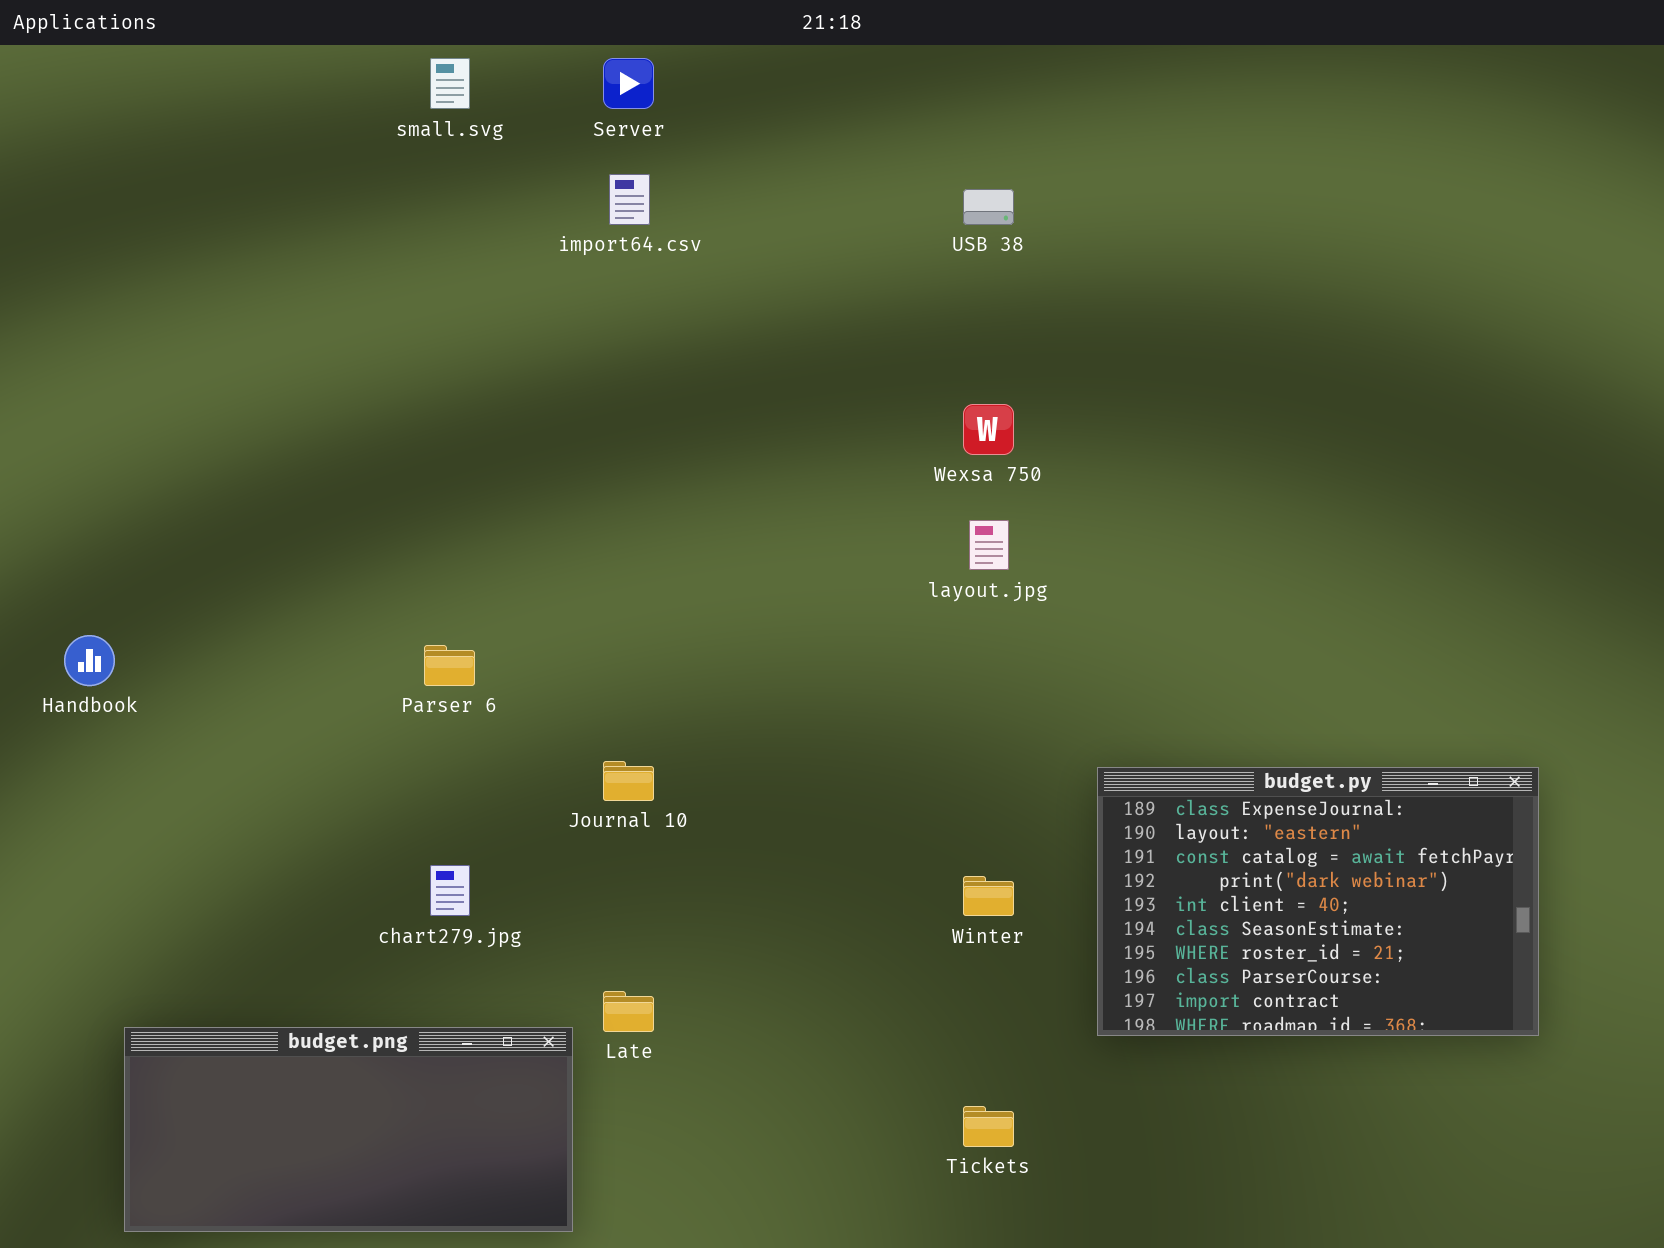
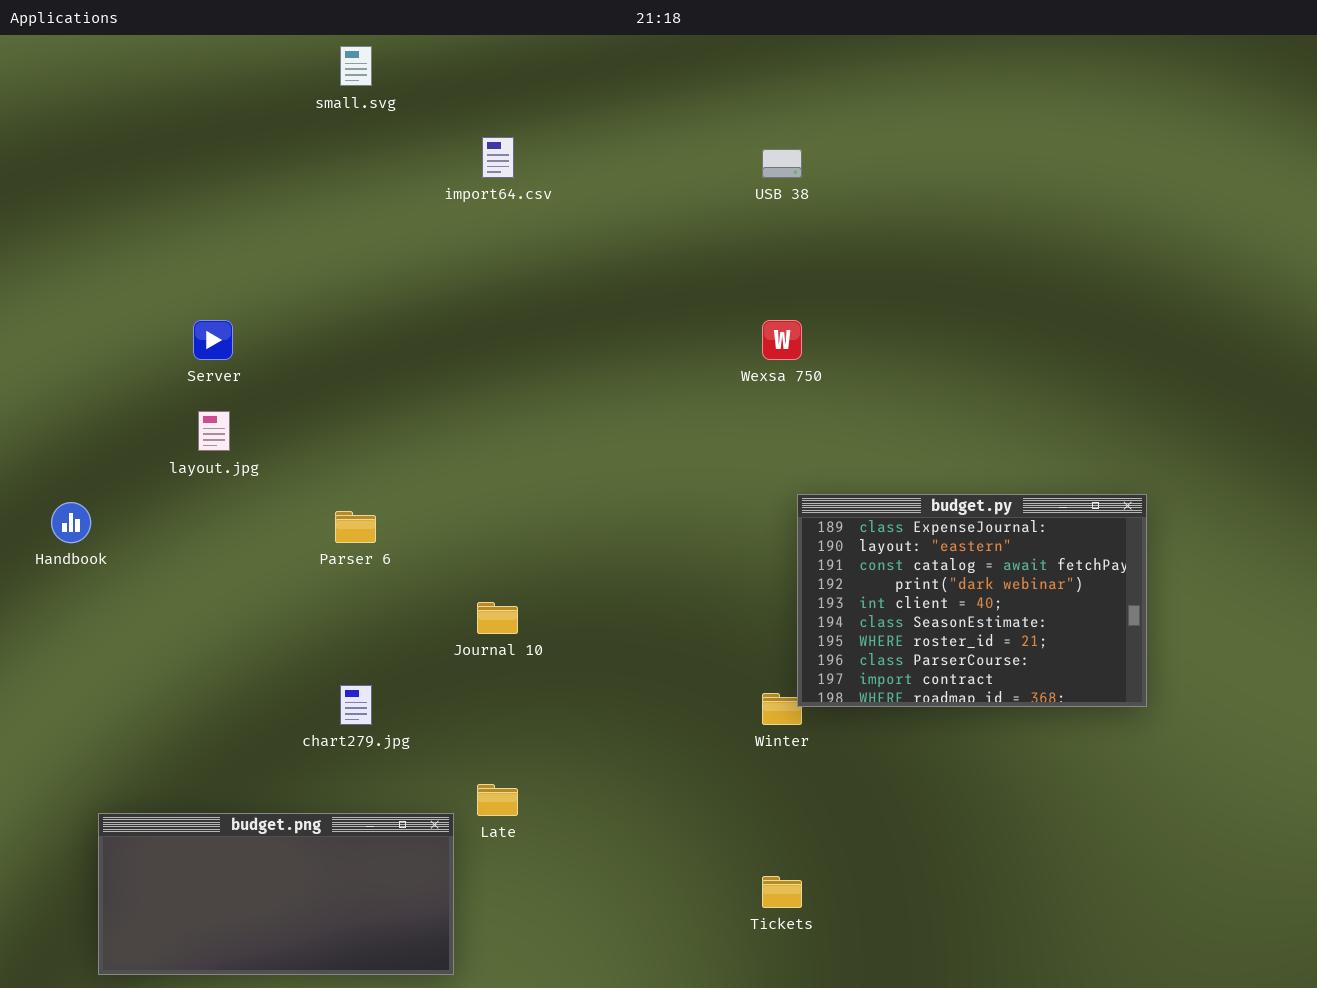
Server: [603,58,654,109] -> [193,320,233,360], moved
layout.jpg: [969,520,1009,570] -> [198,411,230,451], moved
budget.py: [1097,767,1539,1036] -> [797,494,1147,707], moved

